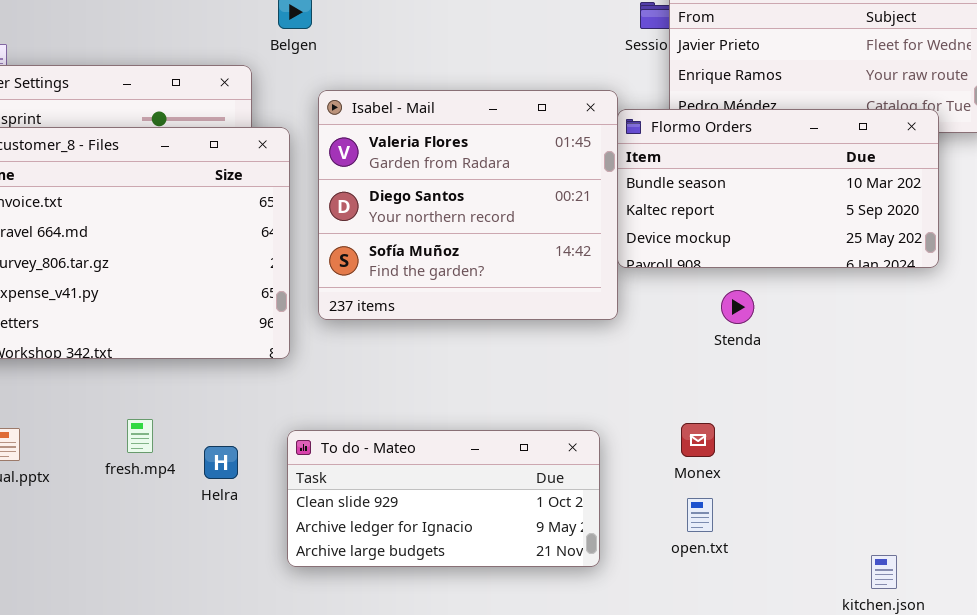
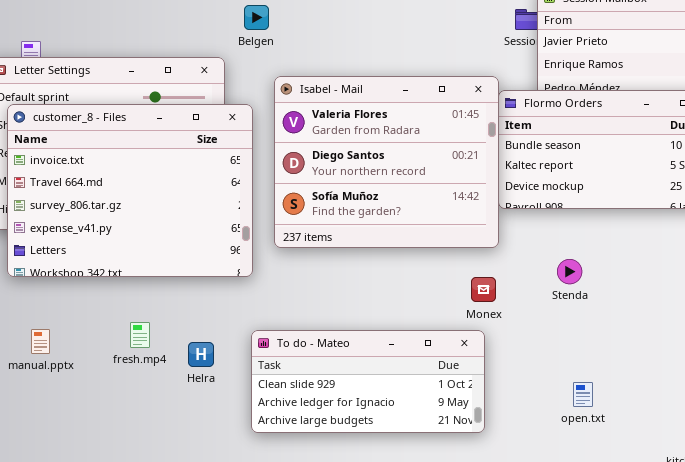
Stenda: [721,290,754,324] -> [557,259,582,284], moved
Monex: [681,423,715,457] -> [471,277,496,302], moved
open.txt: [687,498,713,532] -> [573,382,593,407], moved

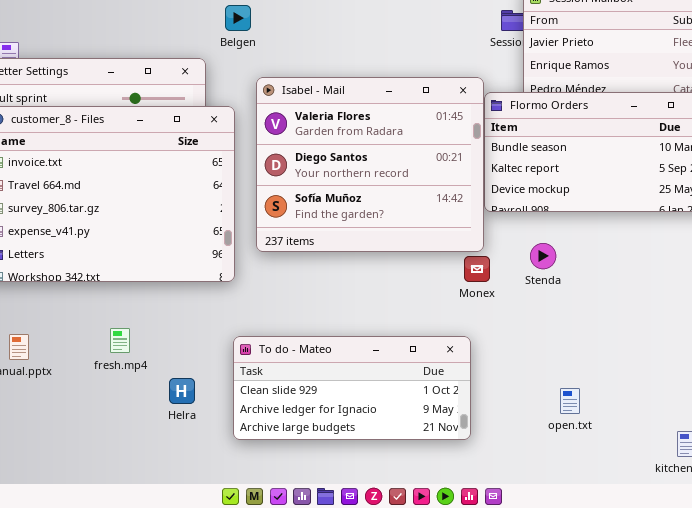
Stenda: [557,259,582,284] -> [530,243,556,269], moved
Monex: [471,277,496,302] -> [464,256,490,282], moved
Helra: [188,342,214,367] -> [169,378,195,404], moved

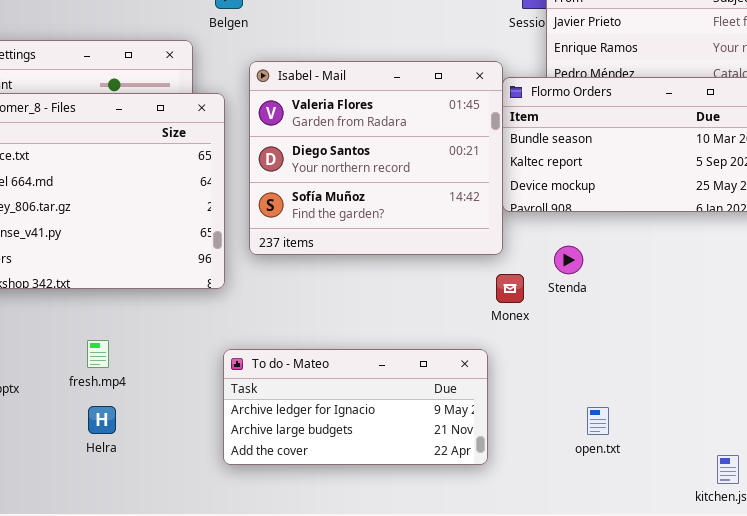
Monex: [464,256,490,282] -> [496,274,524,303], moved
To do - Mateo: [233,336,471,440] -> [223,349,488,465], scrolled down 1 row
Helra: [169,378,195,404] -> [88,406,116,434], moved

